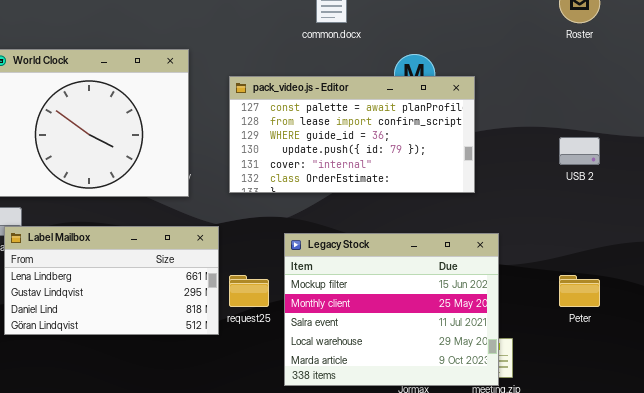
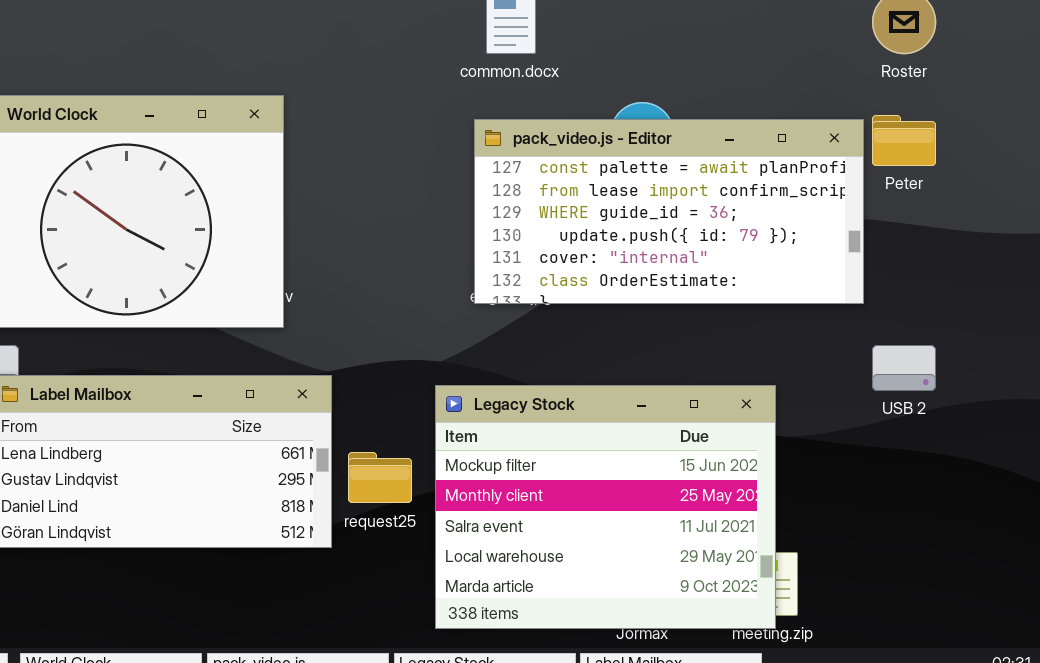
pack_video.js - Editor: [229,76,475,193] -> [474,119,864,304], moved
USB 2: [559,137,600,165] -> [872,345,936,391], moved
Peter: [559,275,600,307] -> [872,115,936,166], moved

